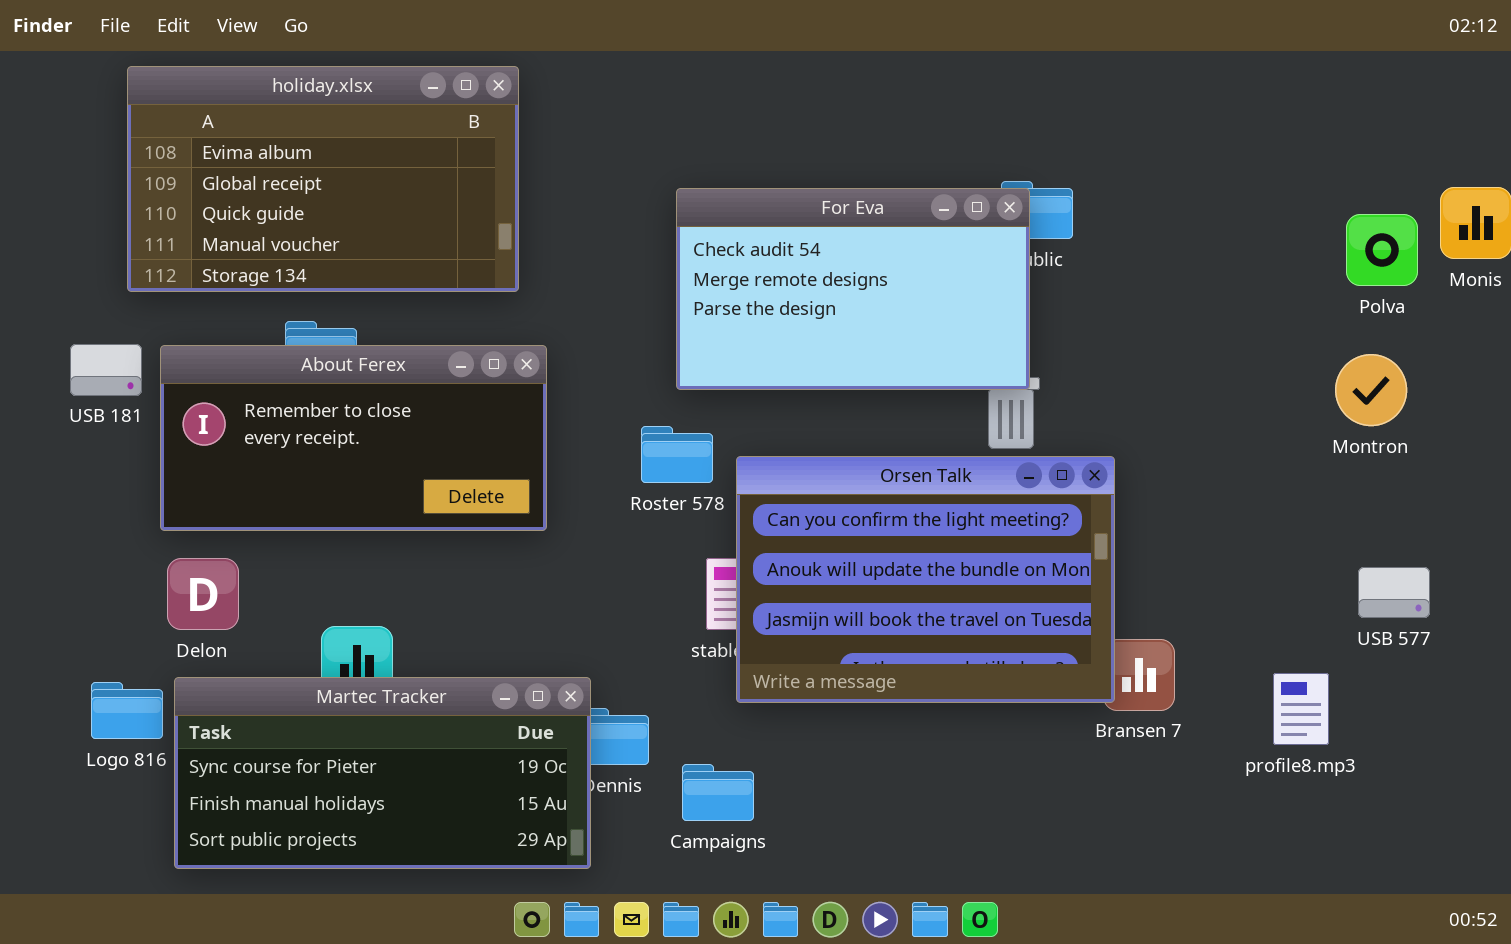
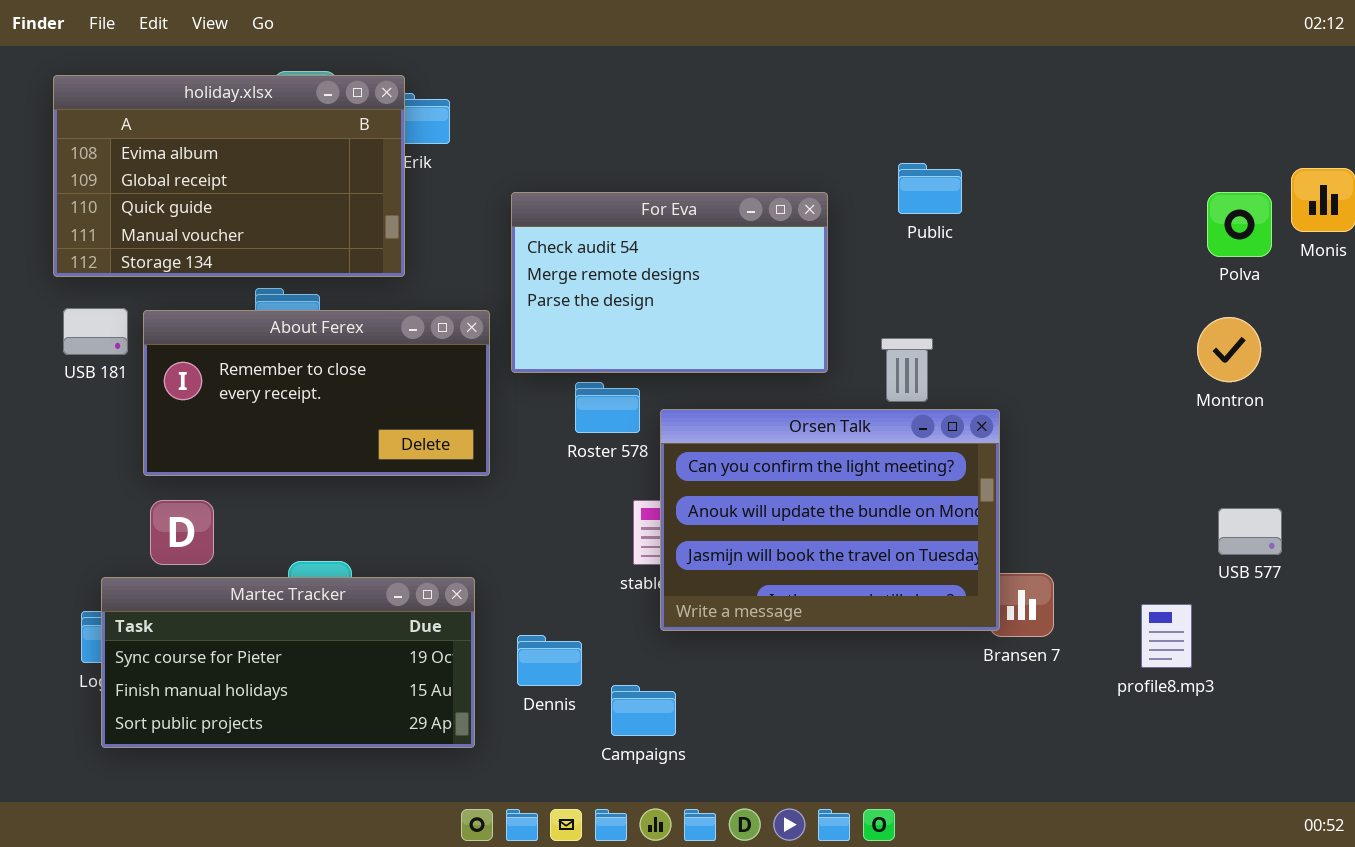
holiday.xlsx: [127,66,519,292] -> [53,75,405,277], moved
For Eva: [676,188,1030,390] -> [511,192,828,373], moved
Martec Tracker: [174,677,591,869] -> [101,577,475,748], moved

